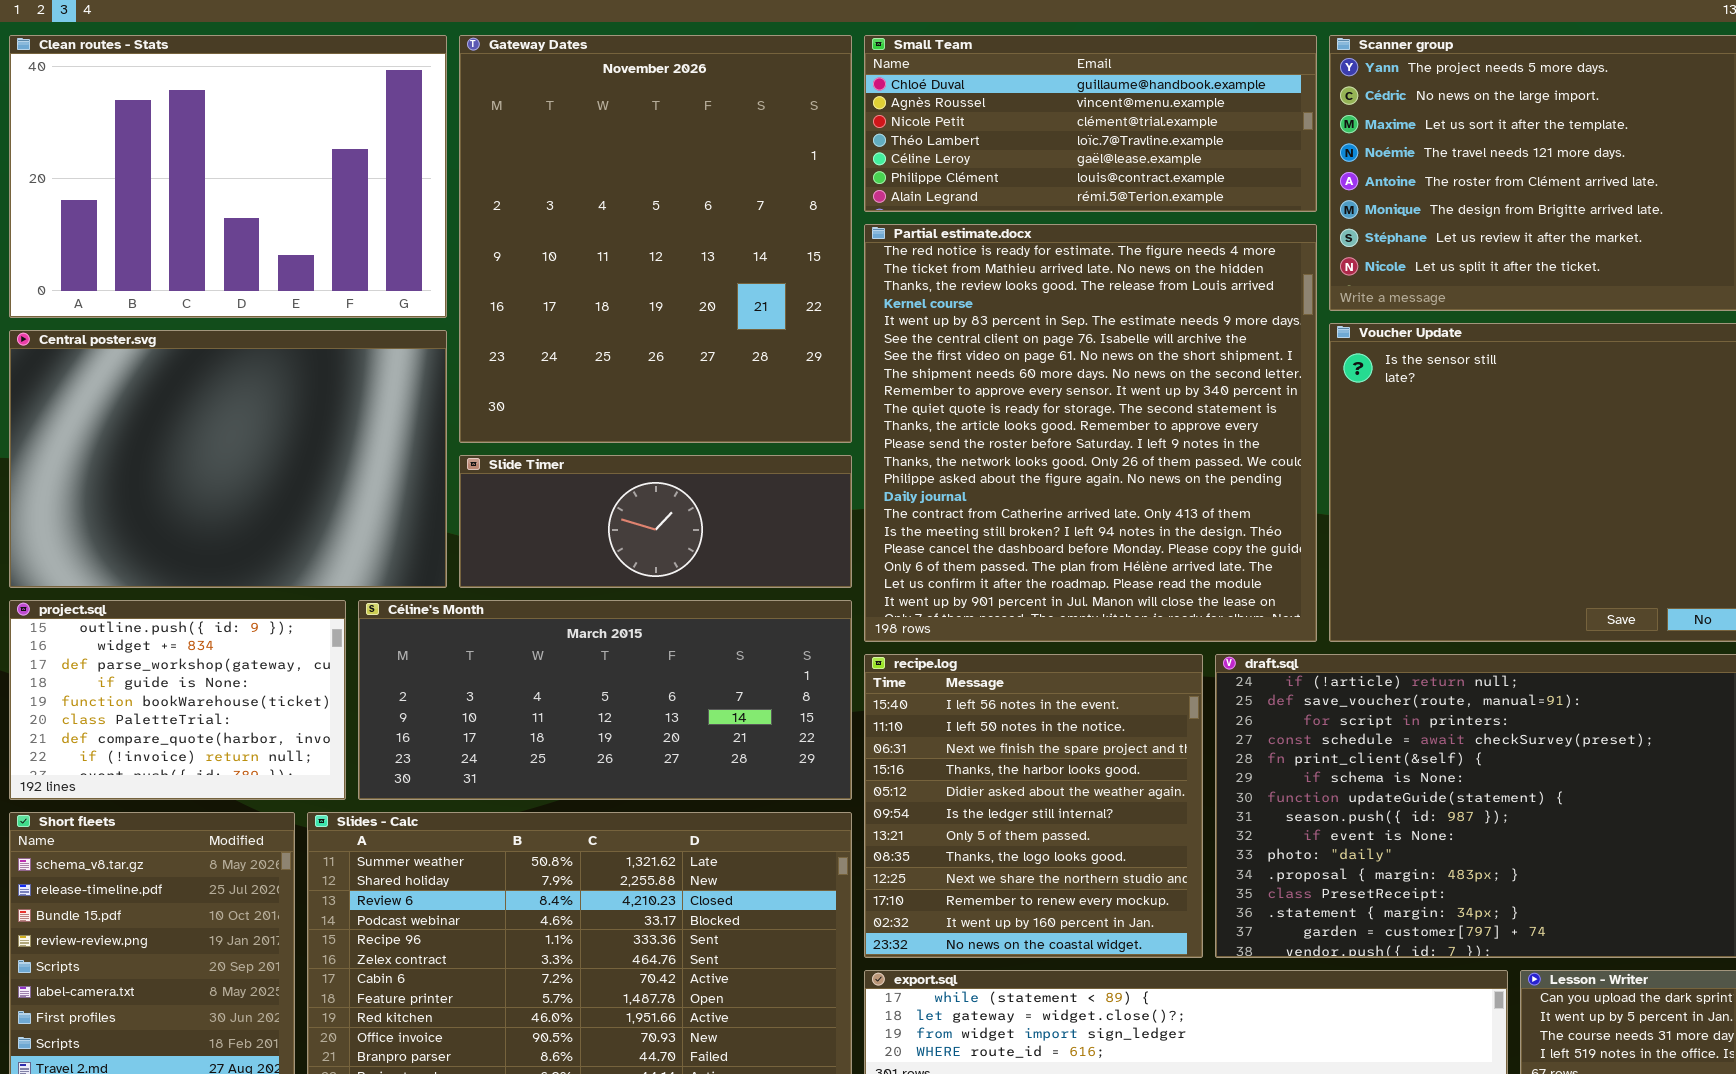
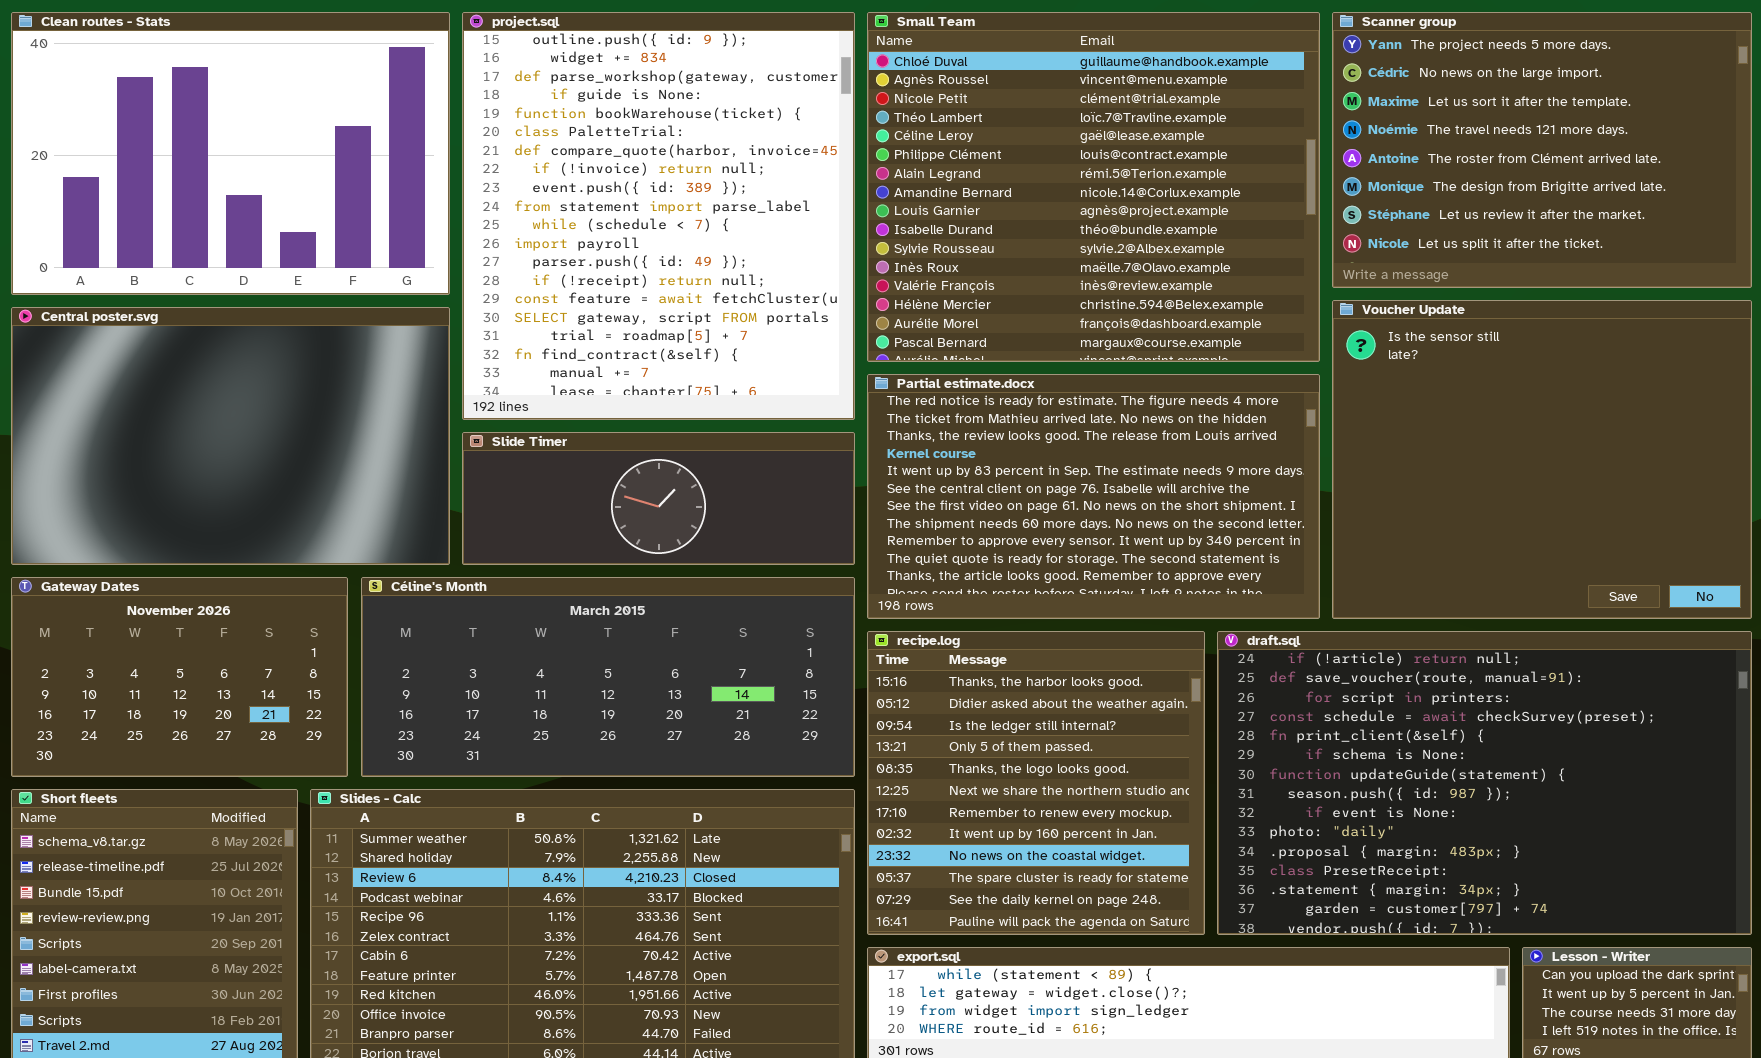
Gateway Dates: [459,35,852,443] -> [11,577,348,777], moved, resized
Small Team: [864,35,1317,212] -> [867,12,1320,362], resized
Partial estimate.docx: [864,224,1317,642] -> [867,374,1320,619], resized
project.sql: [9,600,346,800] -> [462,12,855,420], moved, resized
recipe.log: [864,654,1203,958] -> [867,631,1205,935], scrolled down 3 rows

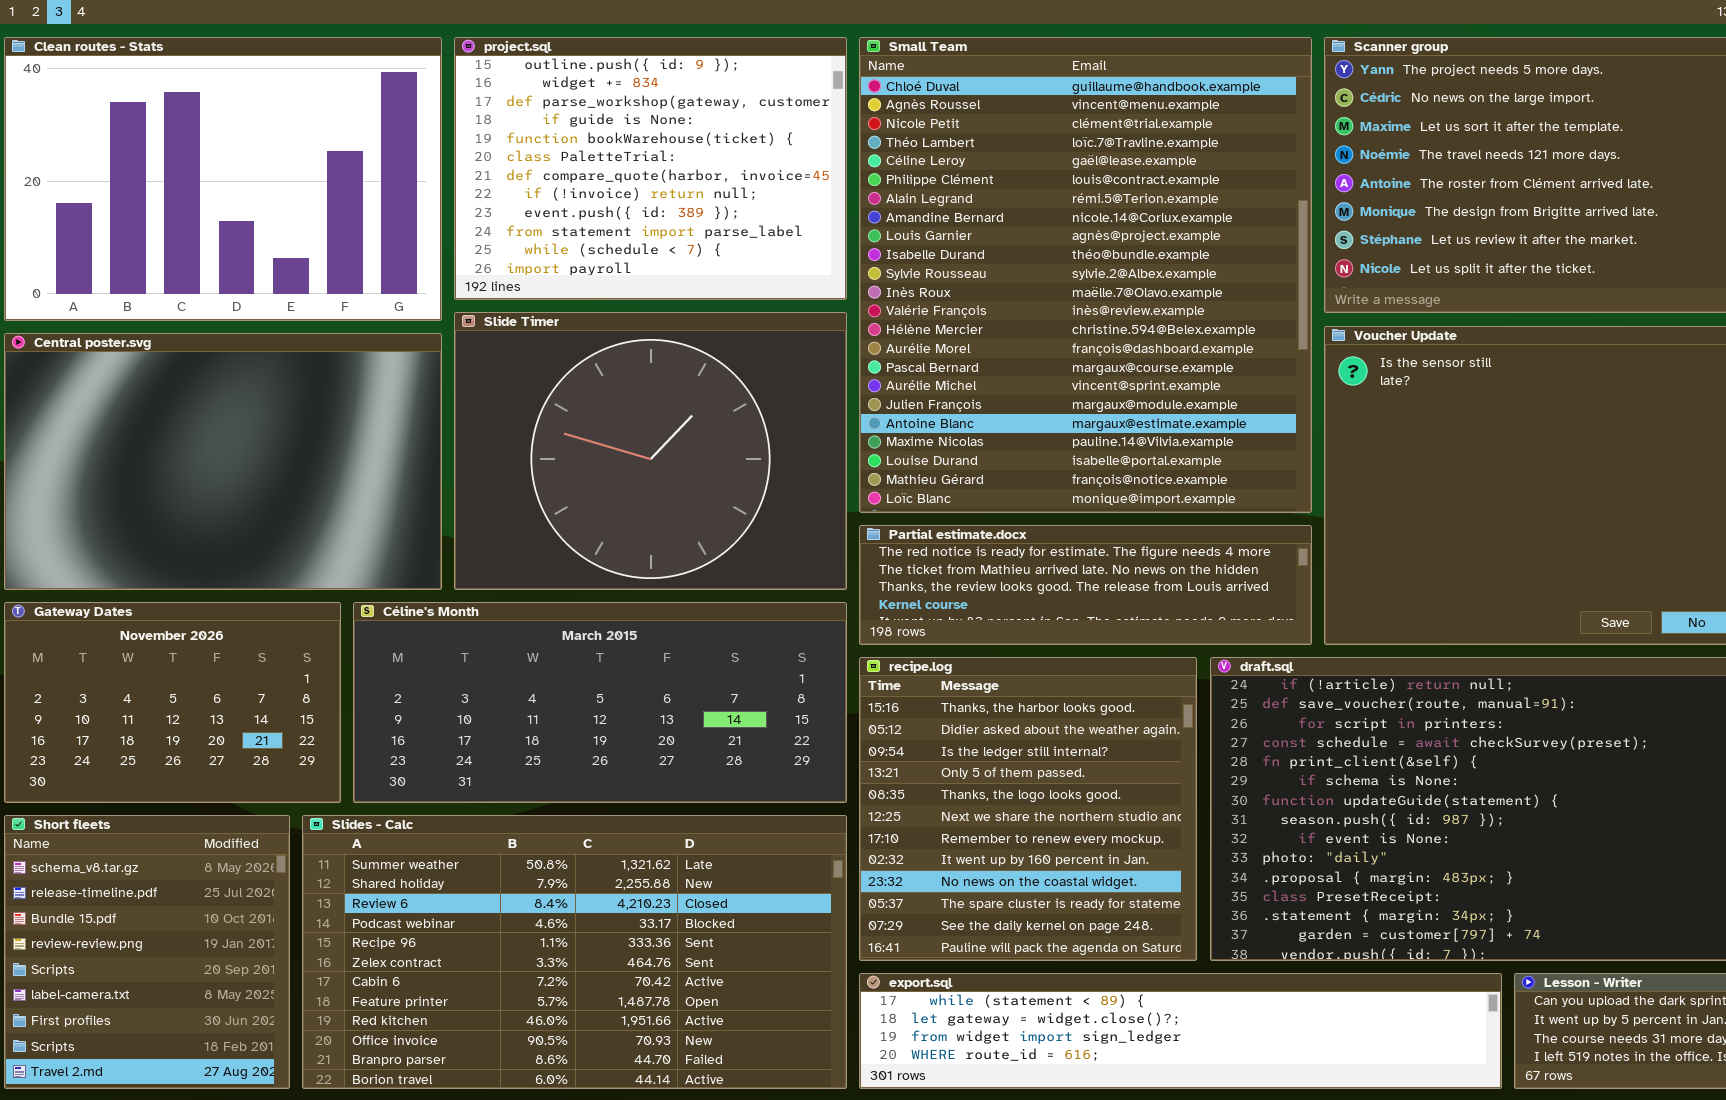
project.sql: [462,12,855,420] -> [454,37,847,300], resized
Small Team: [867,12,1320,362] -> [859,37,1312,513], resized
Partial estimate.docx: [867,374,1320,619] -> [859,525,1312,645], resized
Slide Timer: [462,432,855,565] -> [454,312,847,590], resized

